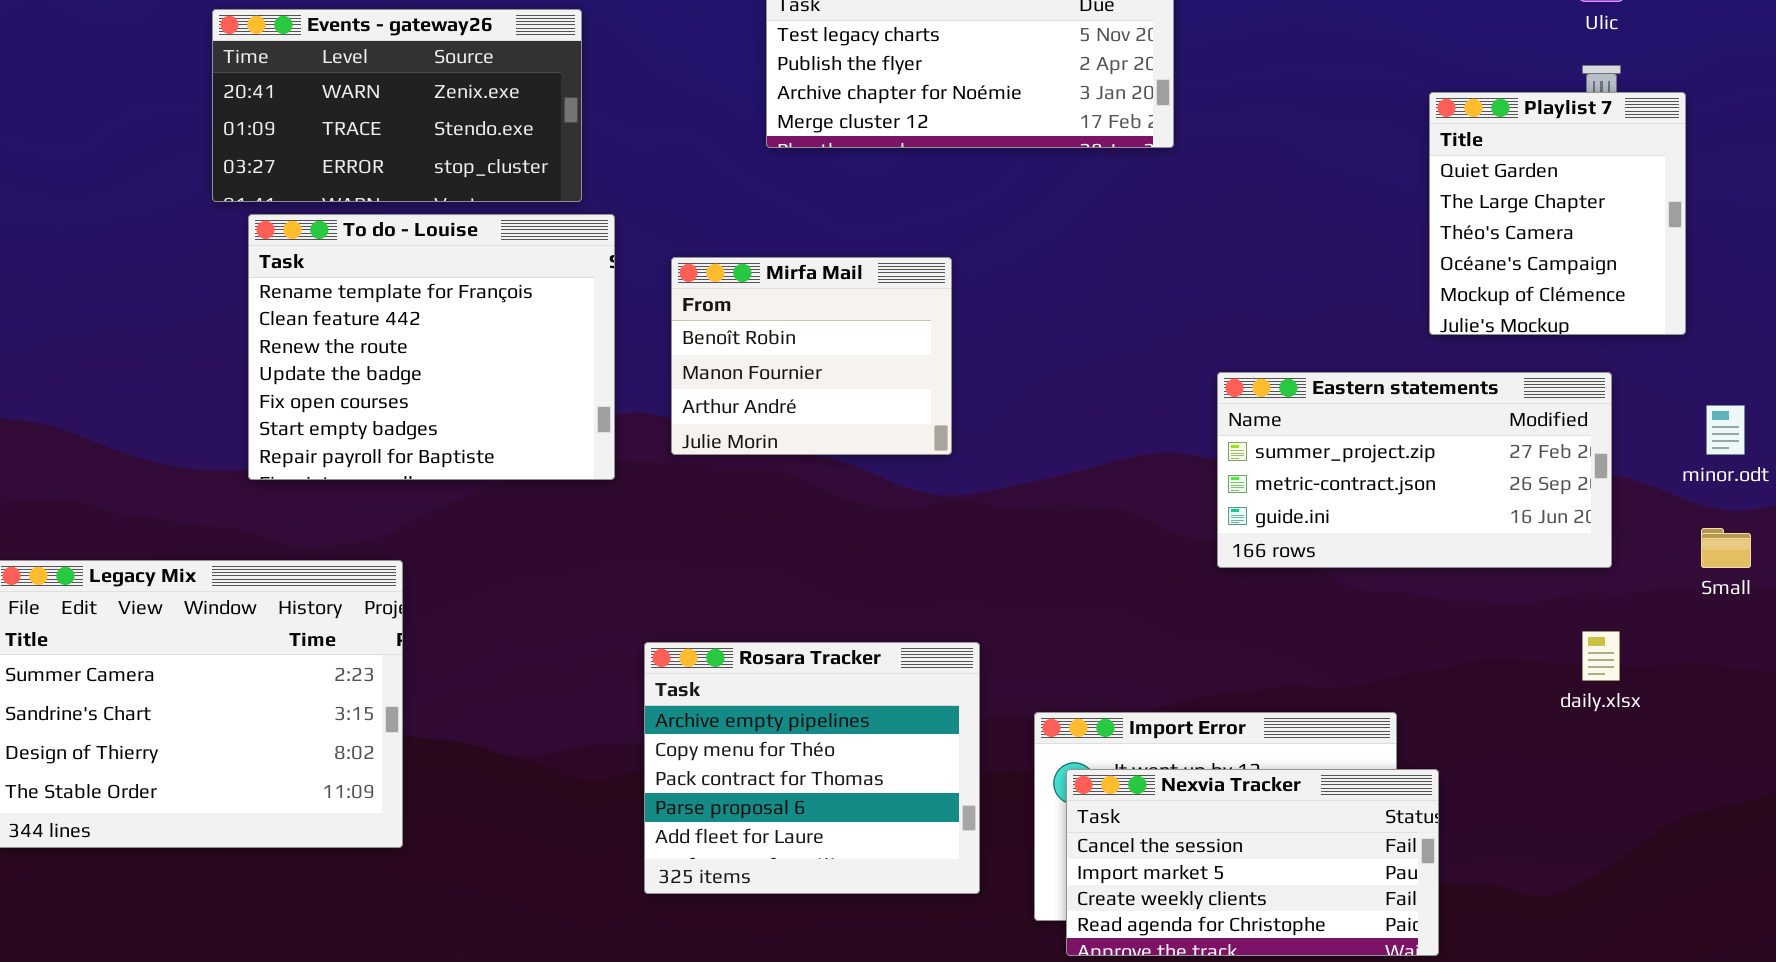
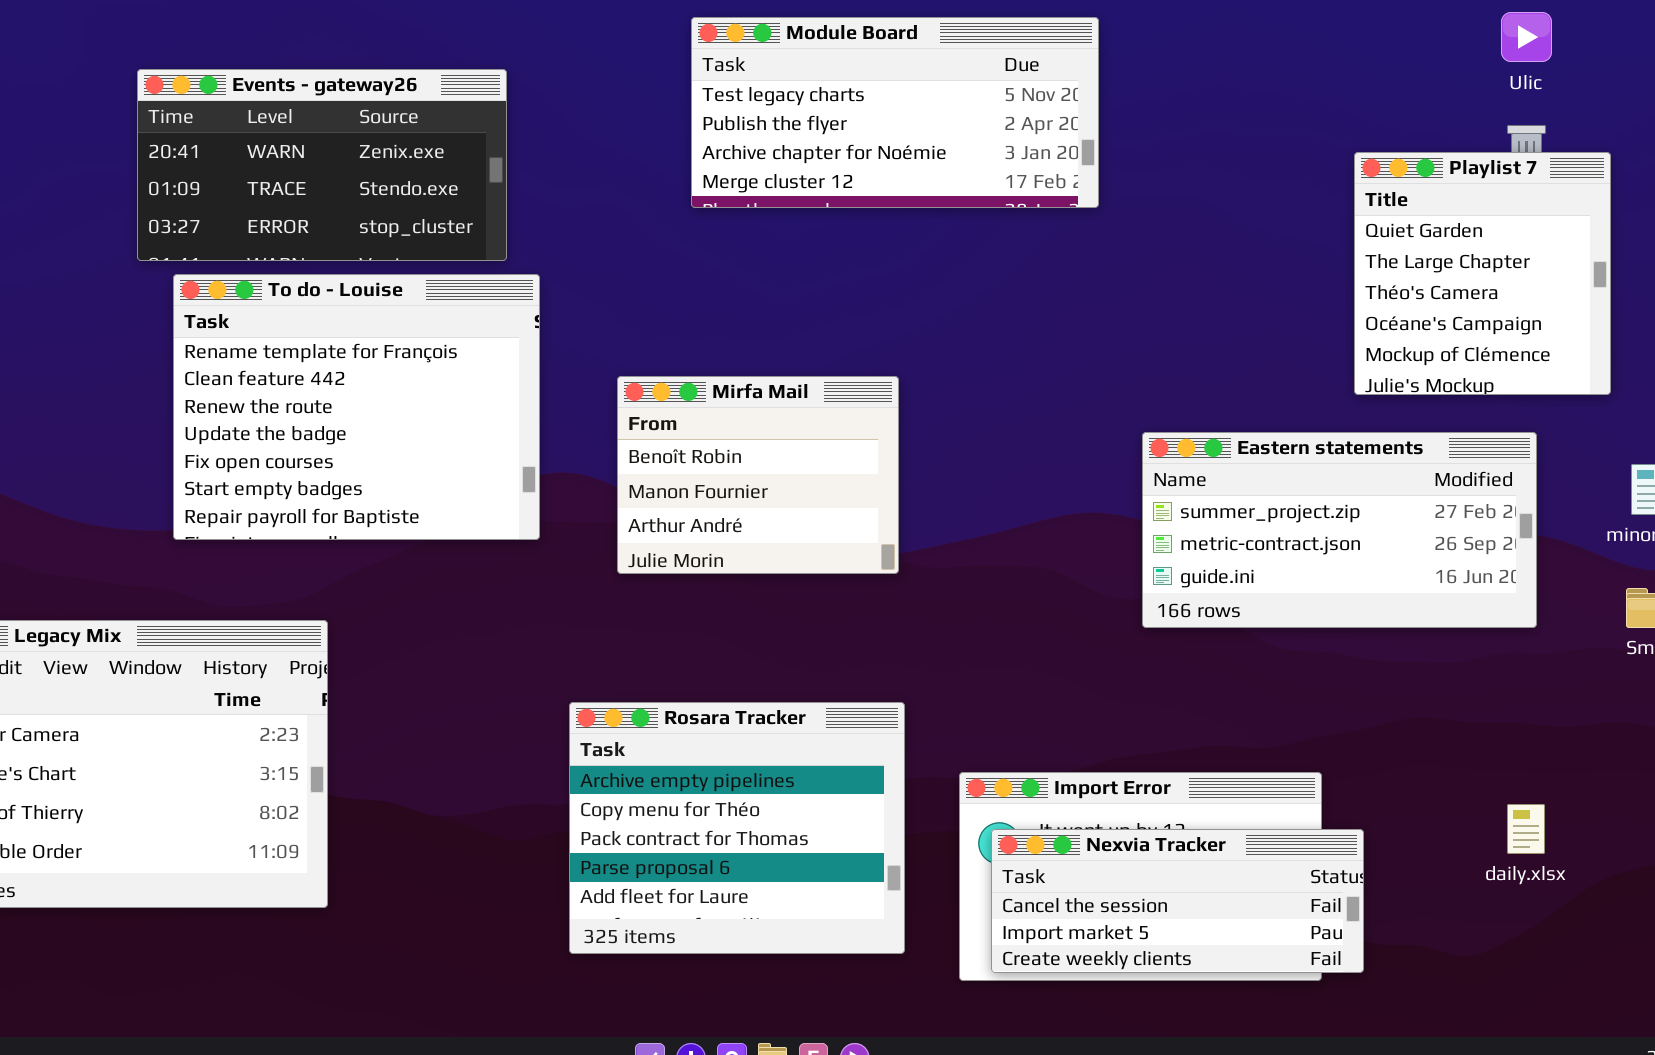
Mirfa Mail: [671,257,952,455] -> [617,376,899,574], moved
daily.xlsx: [1582,631,1620,681] -> [1507,804,1545,854], moved
Nexvia Tracker: [1066,769,1439,956] -> [991,829,1364,973], resized

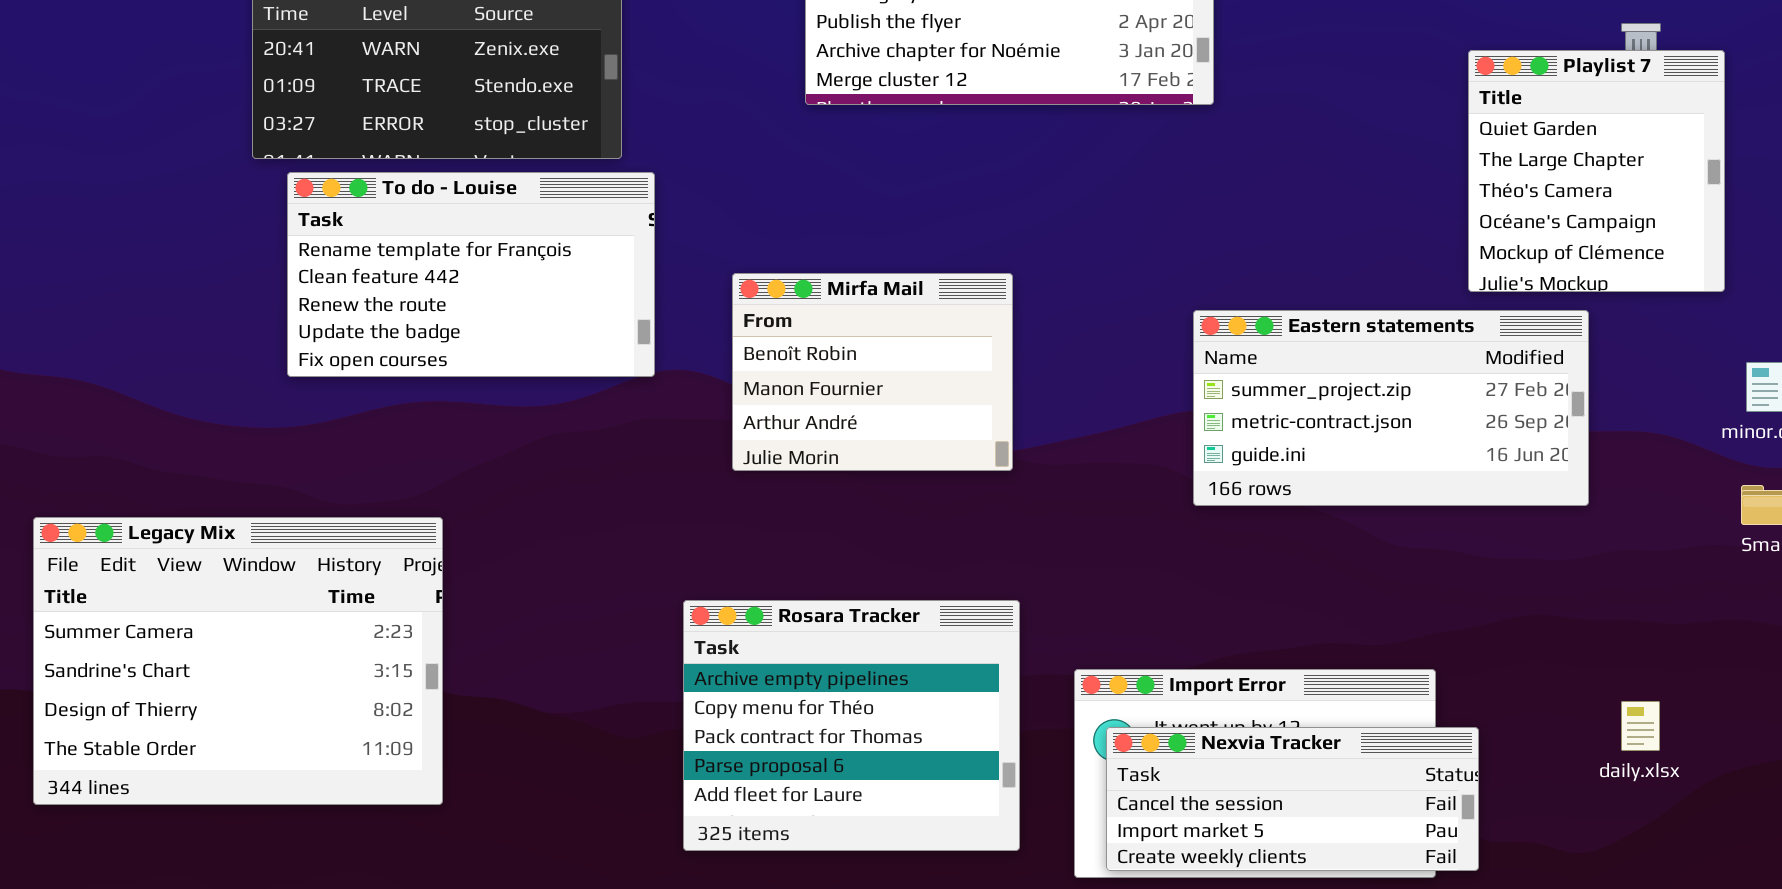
To do - Louise: [173,274,540,540] -> [287,172,655,377], resized
Eastern statements: [1142,432,1537,628] -> [1193,310,1589,506], moved

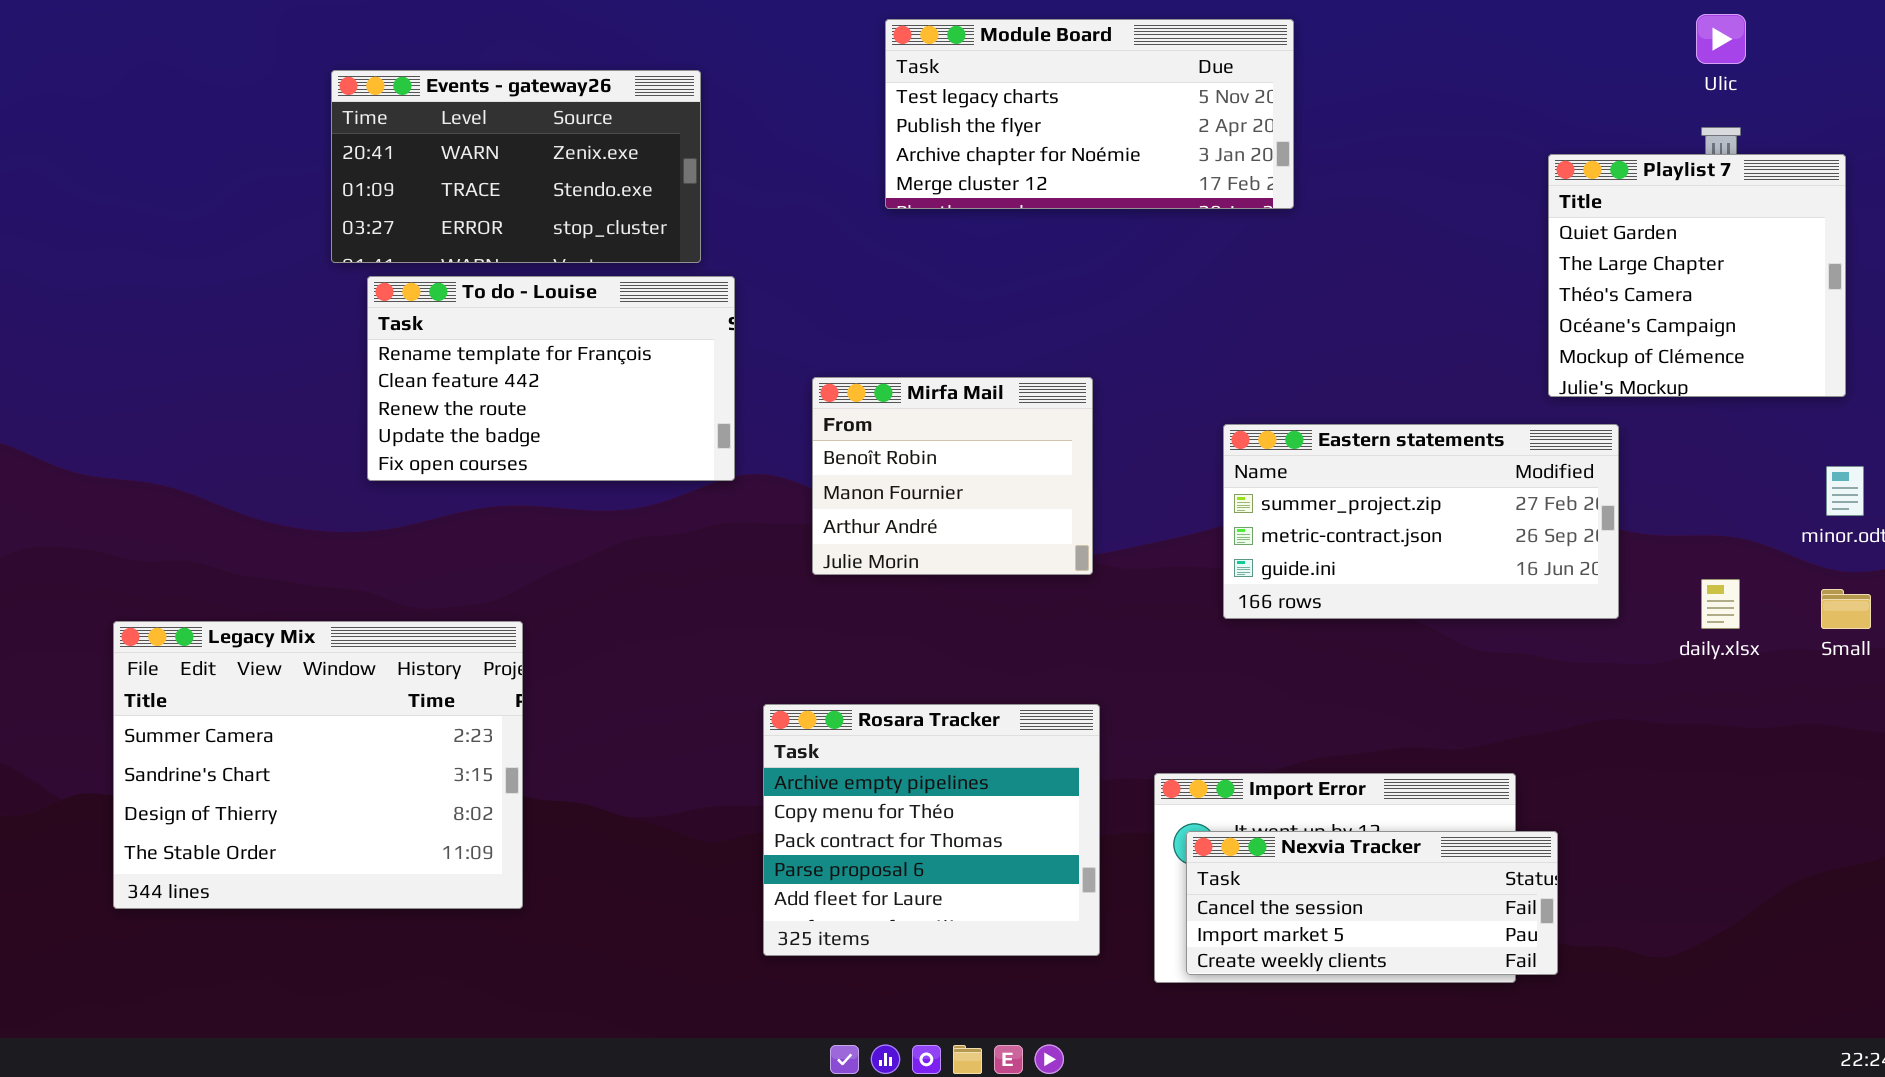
Playlist 7: [1468,50,1725,292] -> [1548,154,1846,397], resized
Eastern statements: [1193,310,1589,506] -> [1223,424,1619,619], moved
daily.xlsx: [1621,701,1660,751] -> [1701,579,1740,629], moved

